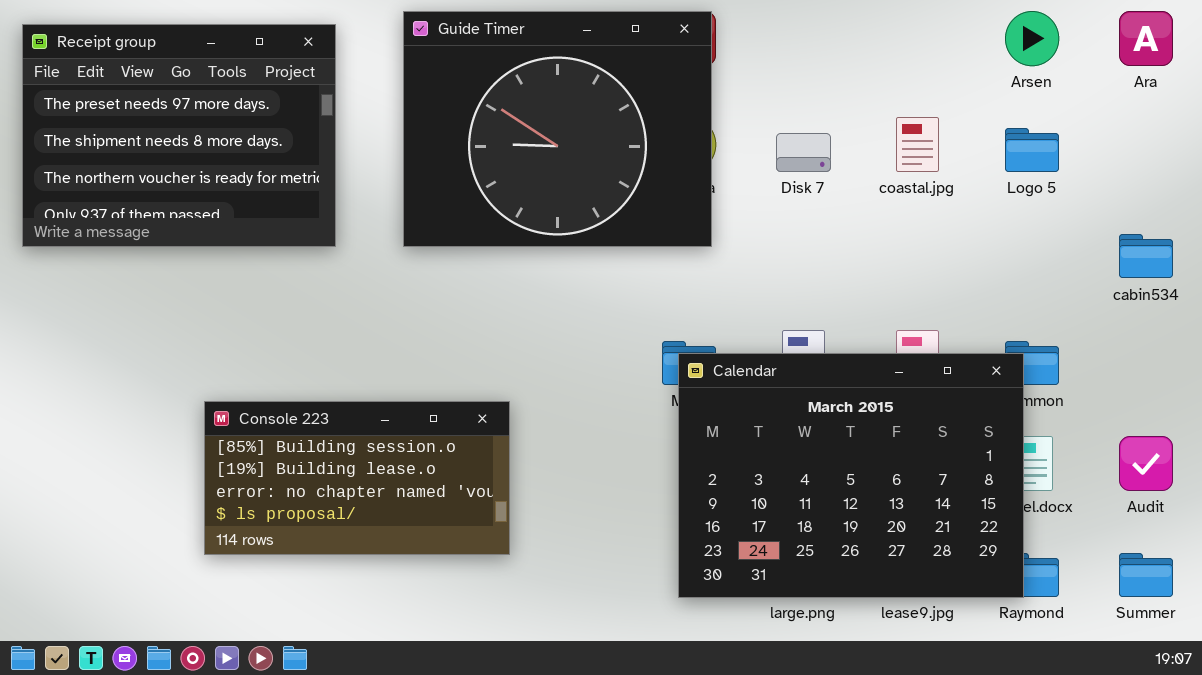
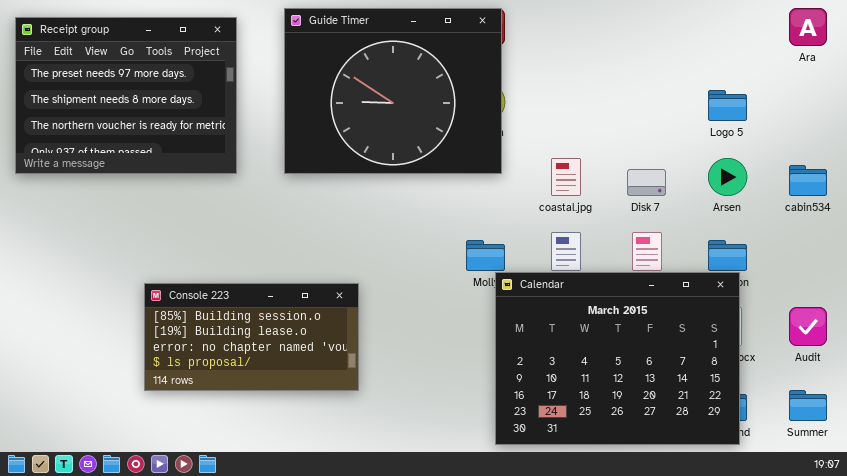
Arsen: [1005,11,1059,66] -> [708,158,747,196], moved
coastal.jpg: [896,117,939,172] -> [551,158,581,196], moved
Disk 7: [776,133,831,172] -> [627,169,666,196], moved
Calendar: [678,353,1024,598] -> [495,272,740,445], moved

